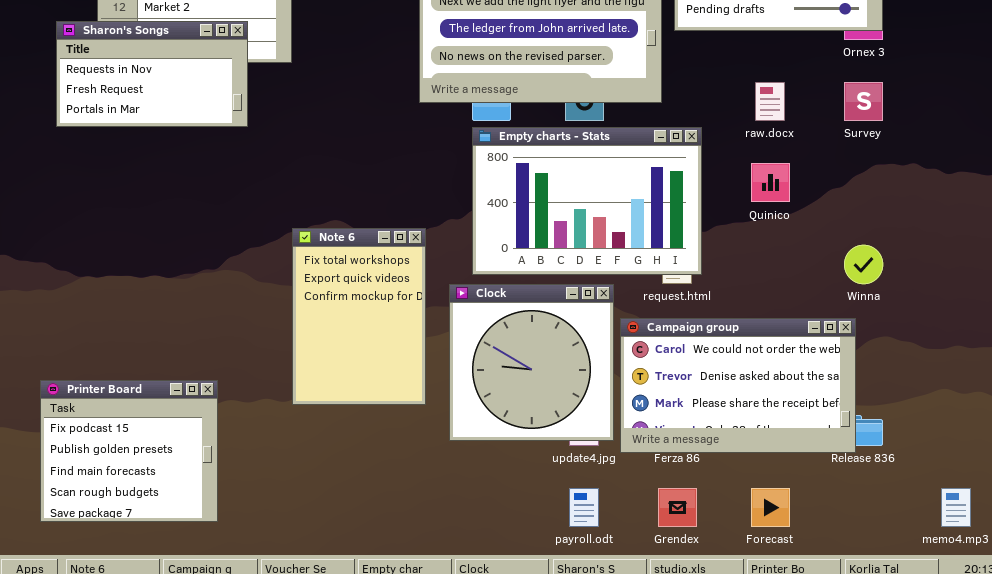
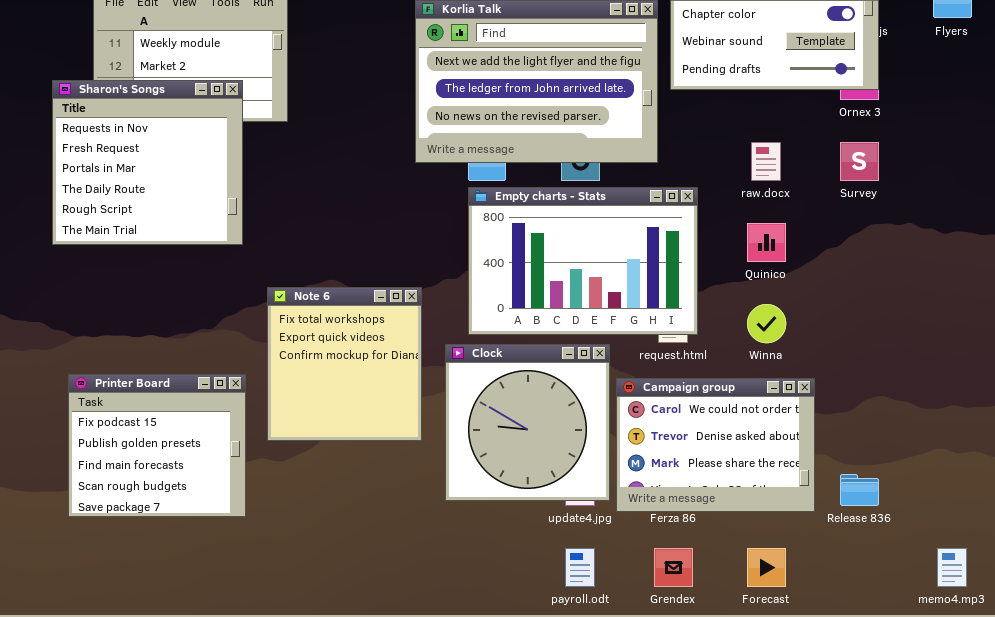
Sharon's Songs: [56,21,248,127] -> [52,80,243,245], resized
Note 6: [292,228,426,405] -> [267,287,422,441], resized
Winna: [844,245,883,284] -> [747,304,786,343], moved
Campaign group: [620,318,856,453] -> [616,378,815,512], resized
Printer Board: [40,380,218,522] -> [68,374,246,517], moved

